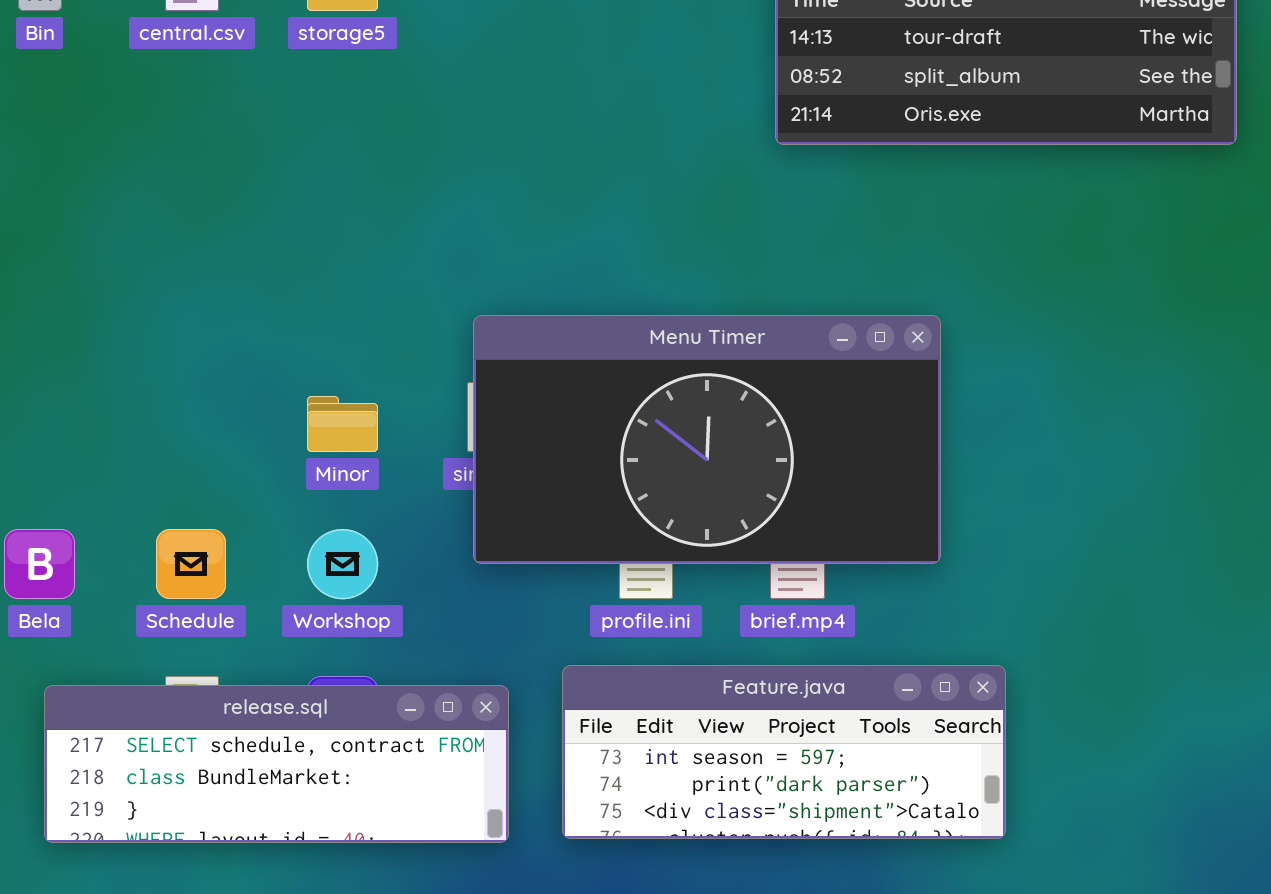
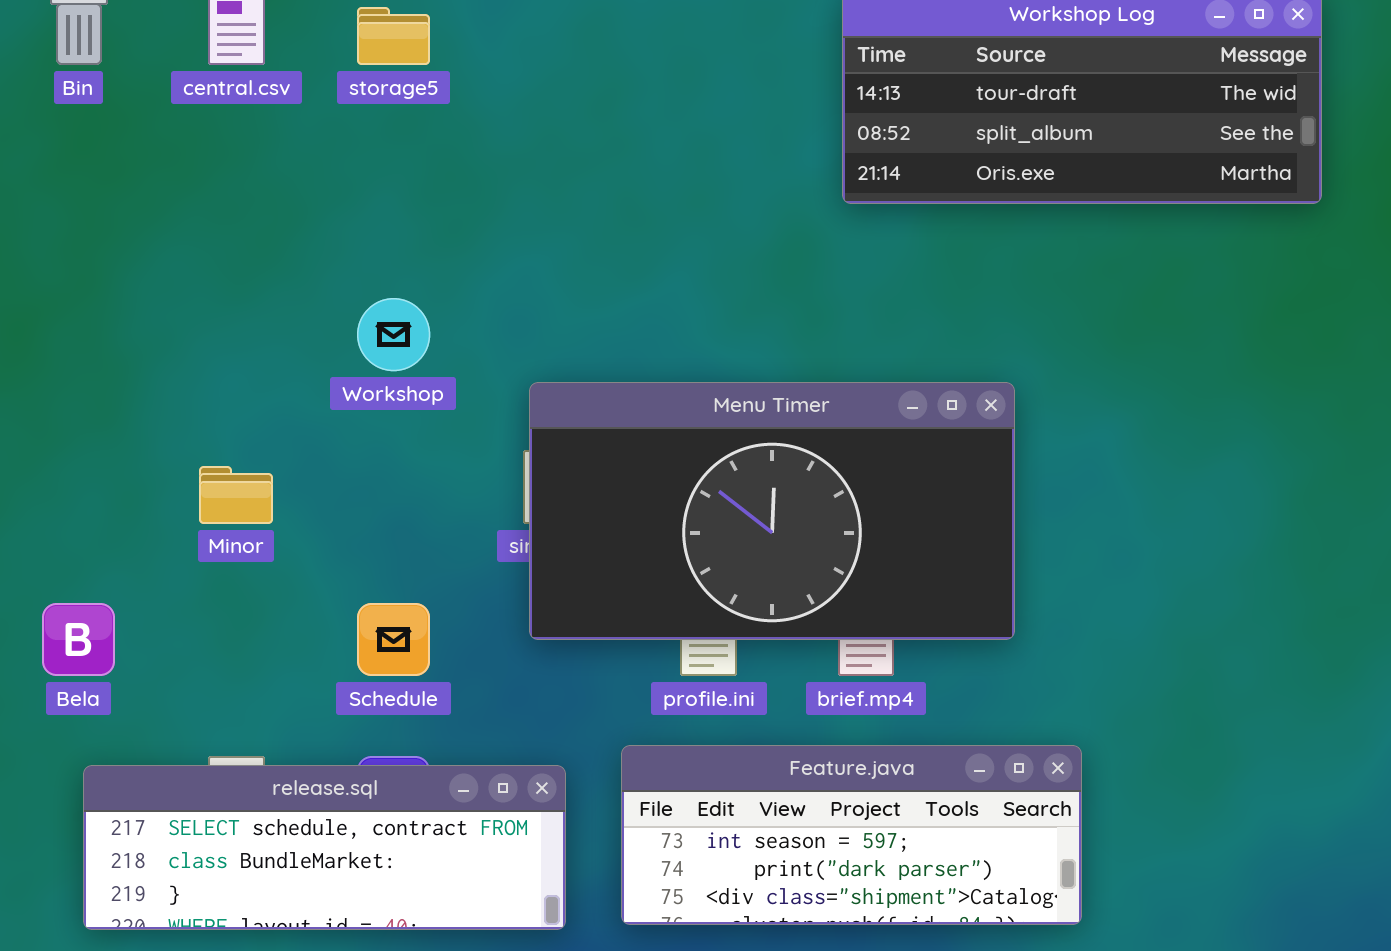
Minor: [307,396,378,452] -> [199,466,273,524], moved
Schedule: [156,529,226,599] -> [357,603,430,676], moved
Workshop: [307,529,378,599] -> [357,298,430,371], moved

